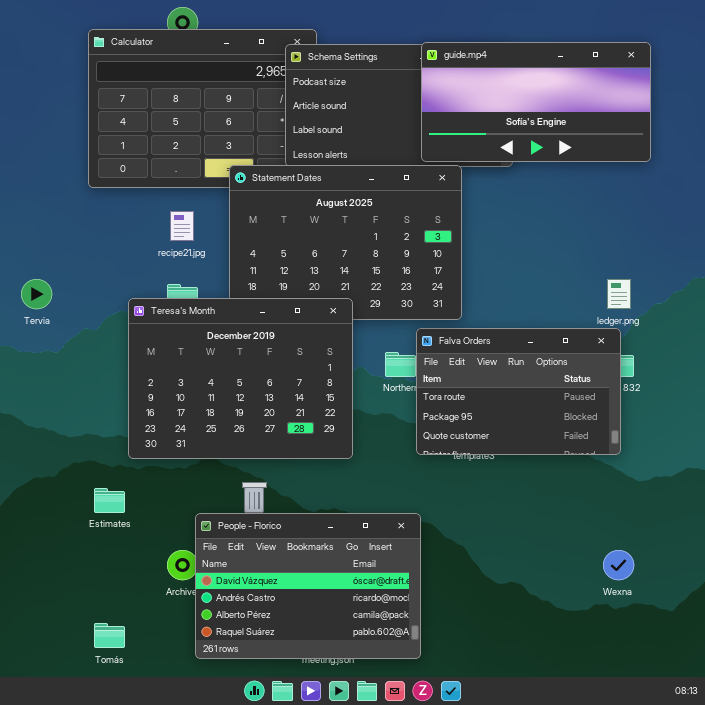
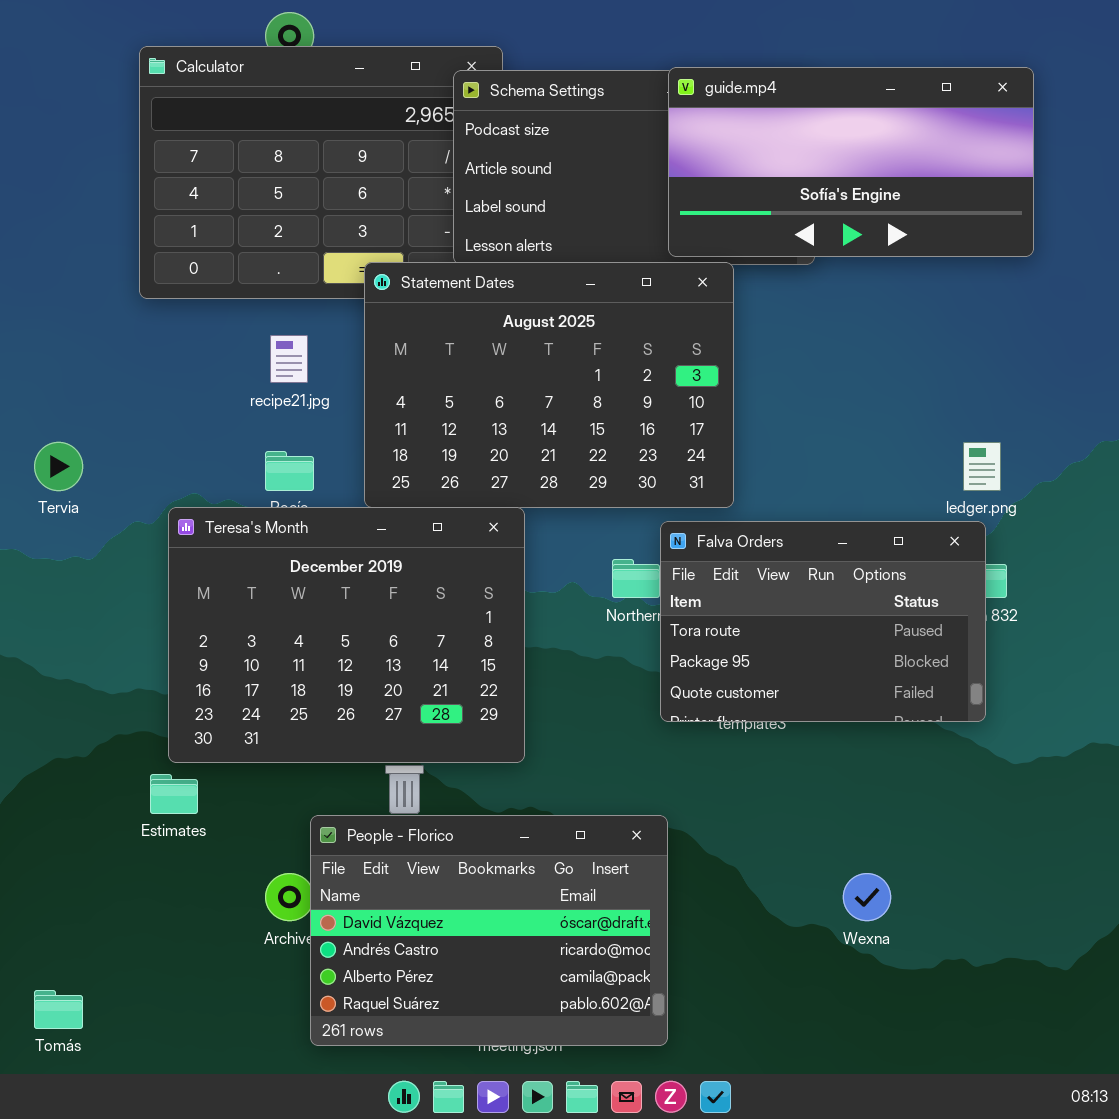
Teresa's Month: [128,298,353,459] -> [168,507,525,763], moved
Wexna: [603,550,634,580] -> [843,873,891,921], moved
Tomás: [94,623,125,648] -> [34,990,83,1029], moved

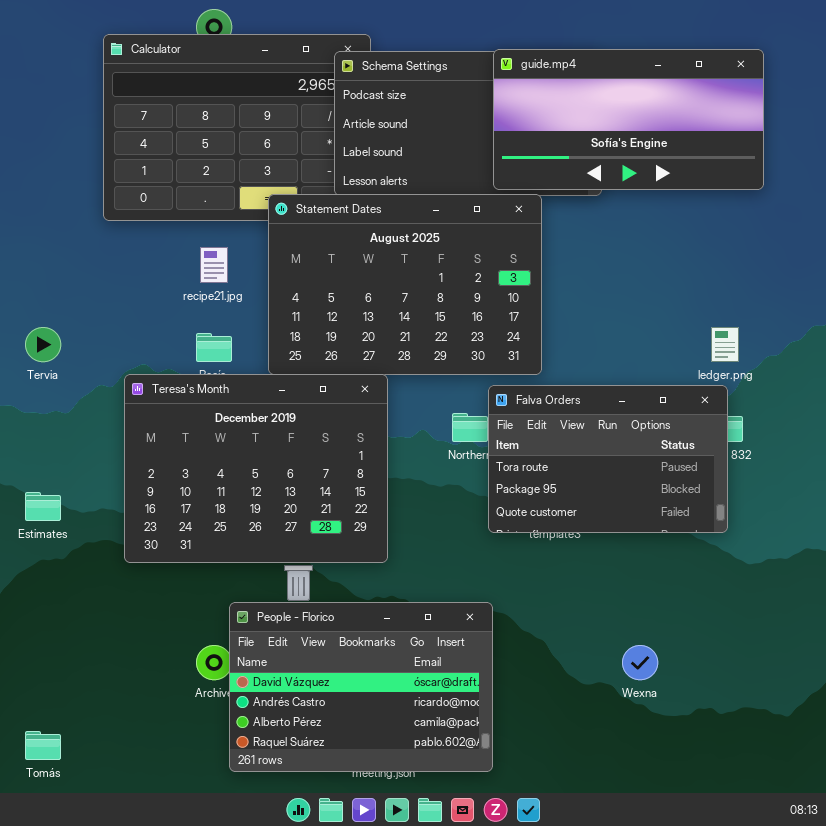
Estimates: [150,774,198,814] -> [25,492,61,521], moved

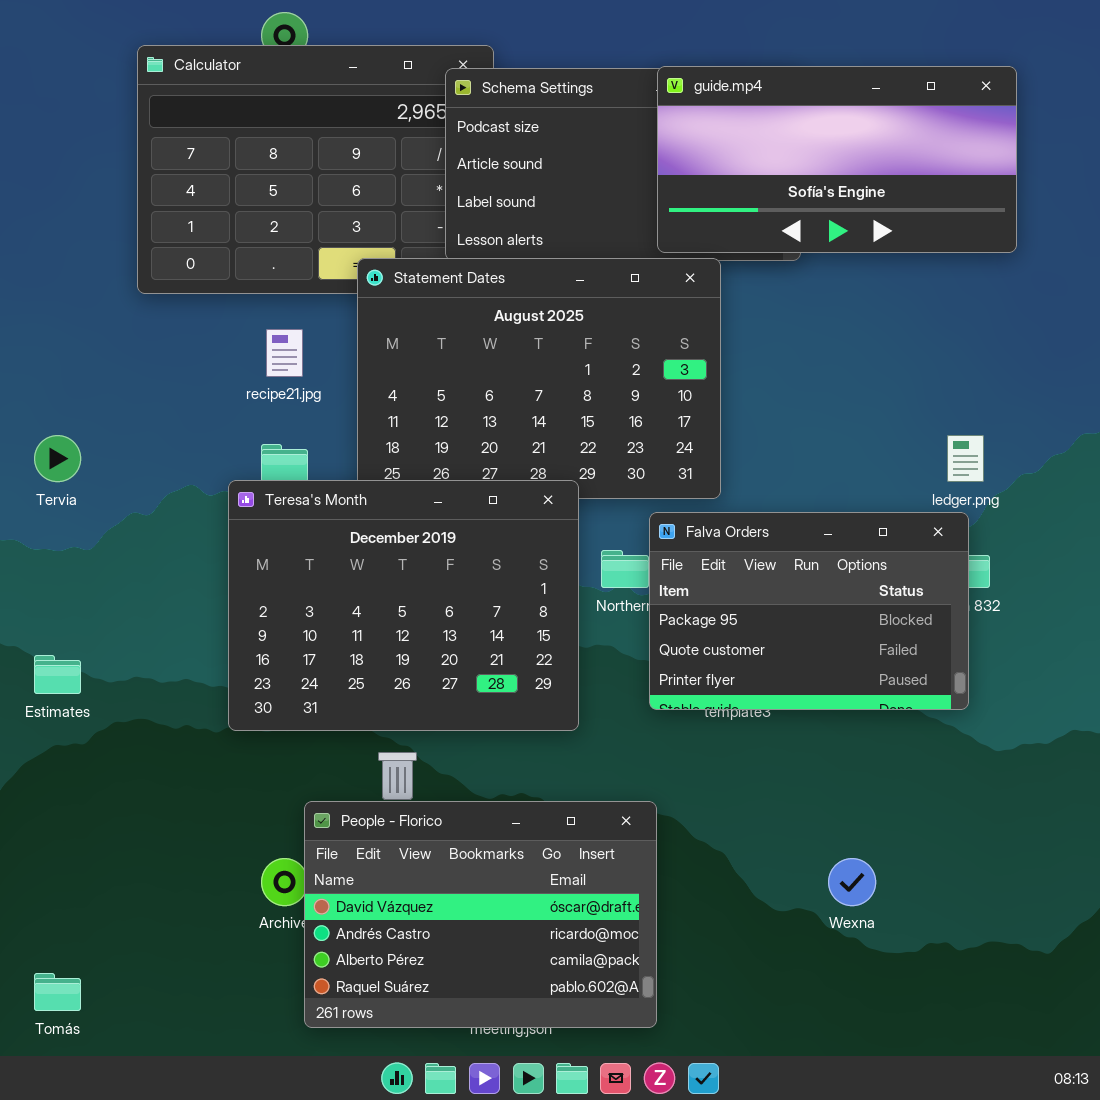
Teresa's Month: [124,374,388,563] -> [228,480,579,731], moved
Falva Orders: [488,385,728,533] -> [649,512,969,710], scrolled down 1 row

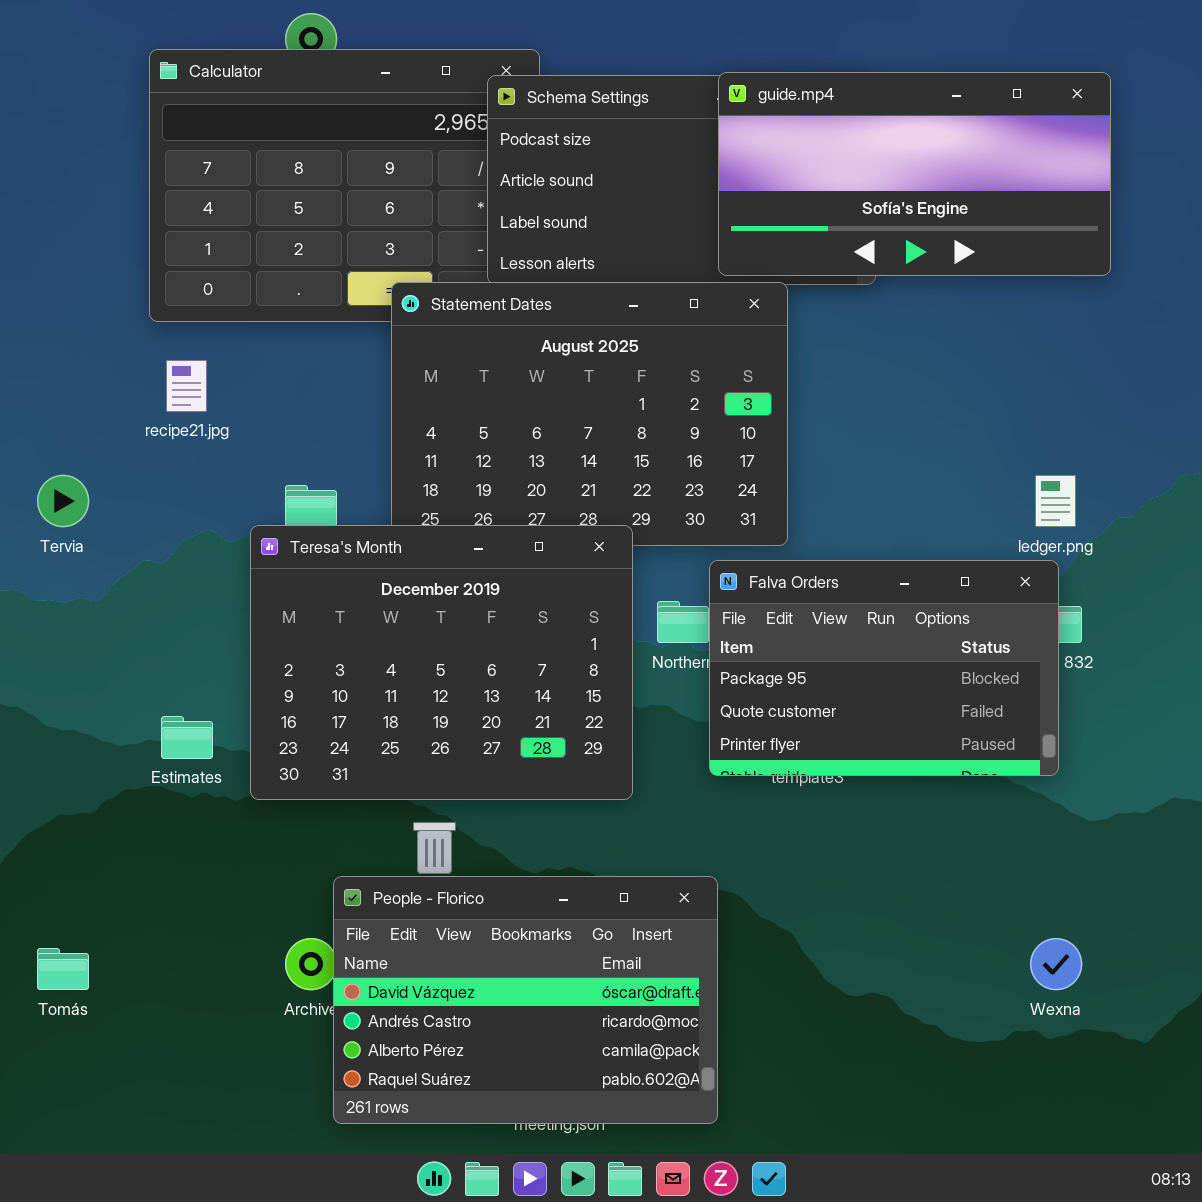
recipe21.jpg: [266,329,303,377] -> [166,360,207,412], moved
Estimates: [34,655,81,694] -> [161,716,213,759], moved
Wexna: [828,858,876,906] -> [1030,938,1082,990], moved
Tomás: [34,973,81,1011] -> [37,948,89,990], moved

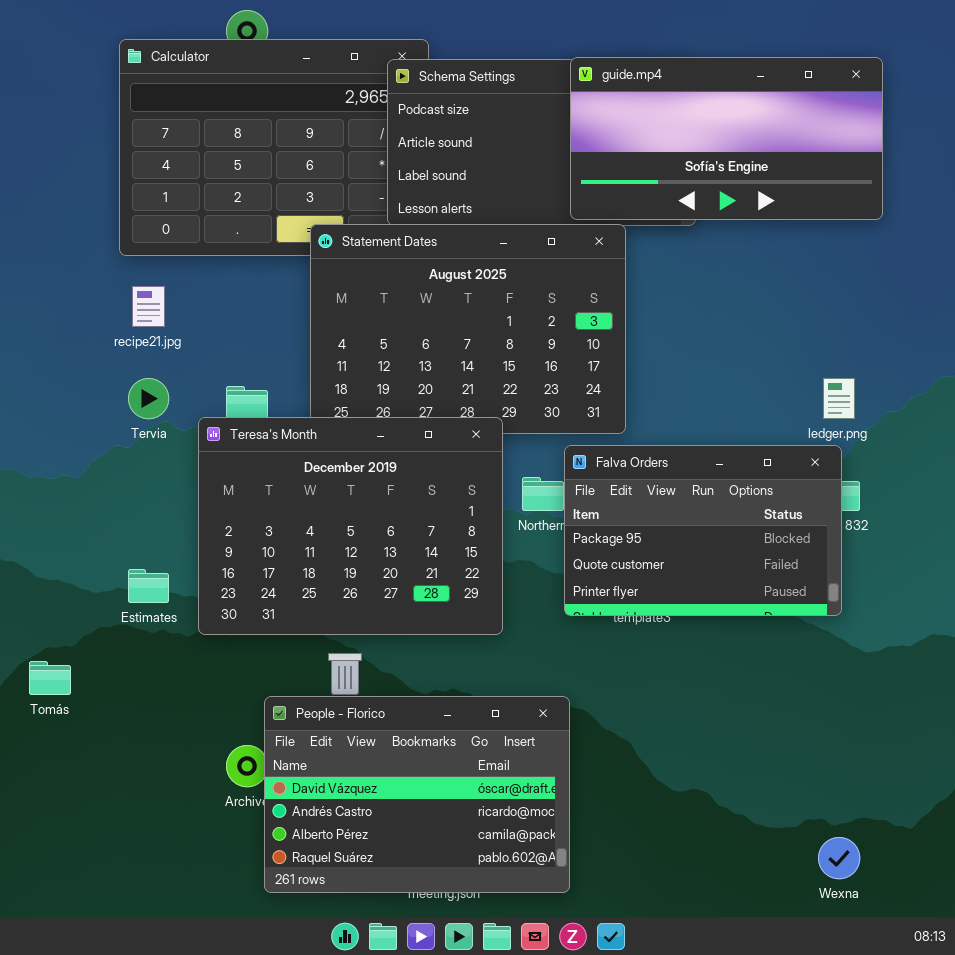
Tervia: [37,475,89,527] -> [128,378,169,419], moved
Wexna: [1030,938,1082,990] -> [818,837,860,879], moved
Tomás: [37,948,89,990] -> [29,661,71,695], moved

